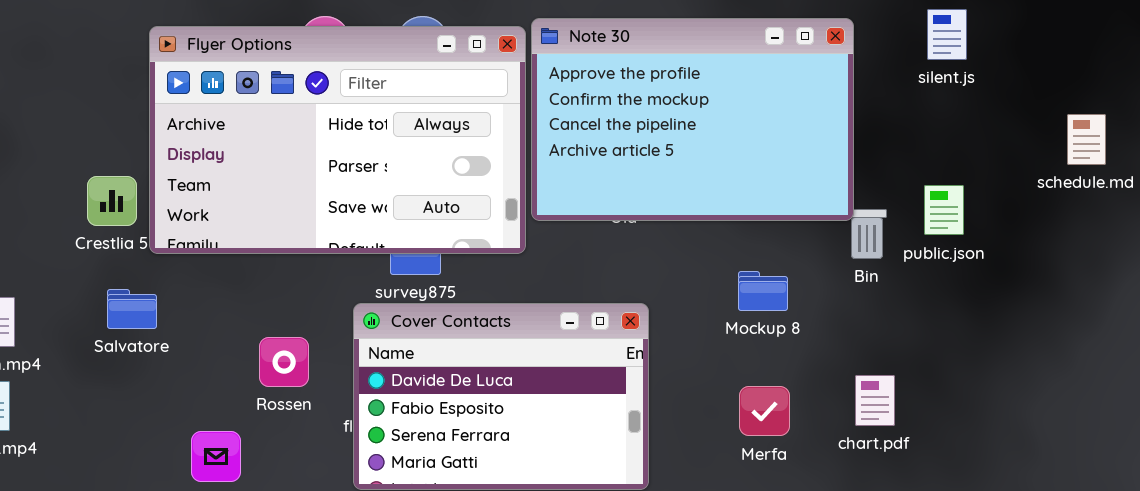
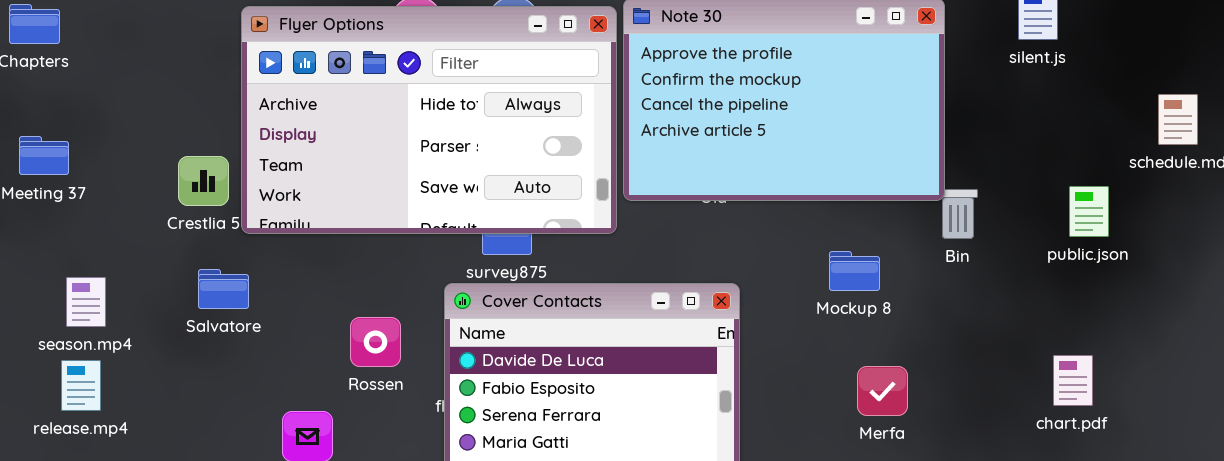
public.json: [924,185,964,235] -> [1069,186,1109,237], moved
chart.pdf: [855,375,895,426] -> [1053,355,1093,406], moved
Merfa: [739,386,790,436] -> [857,366,908,416], moved

